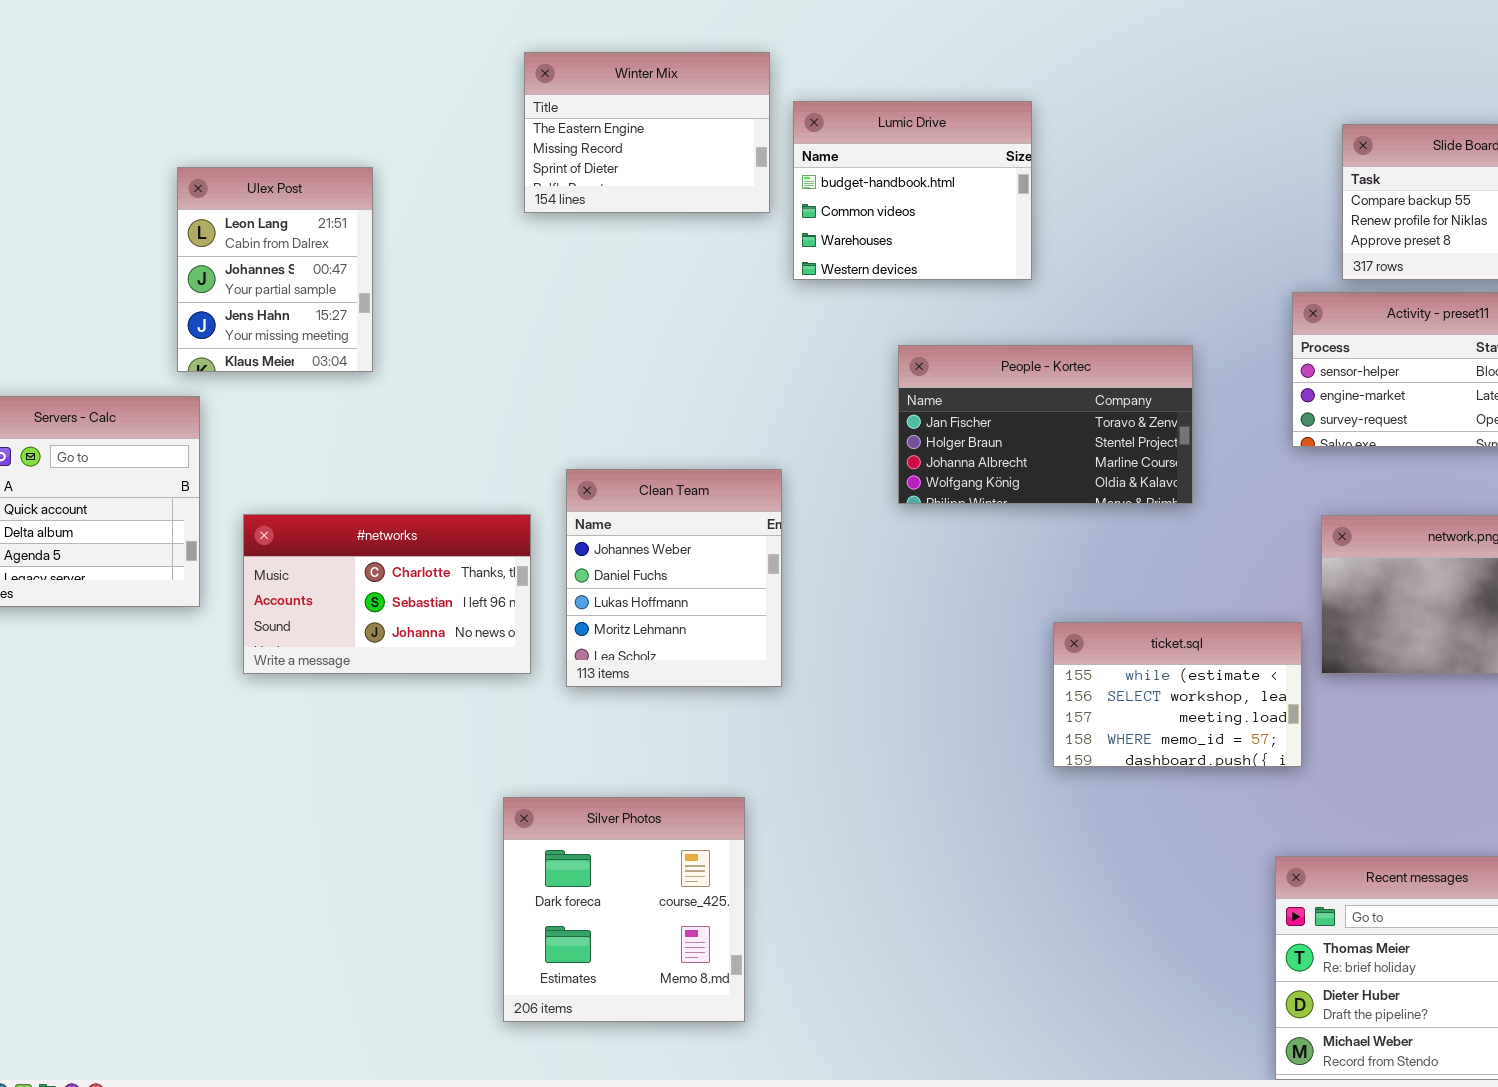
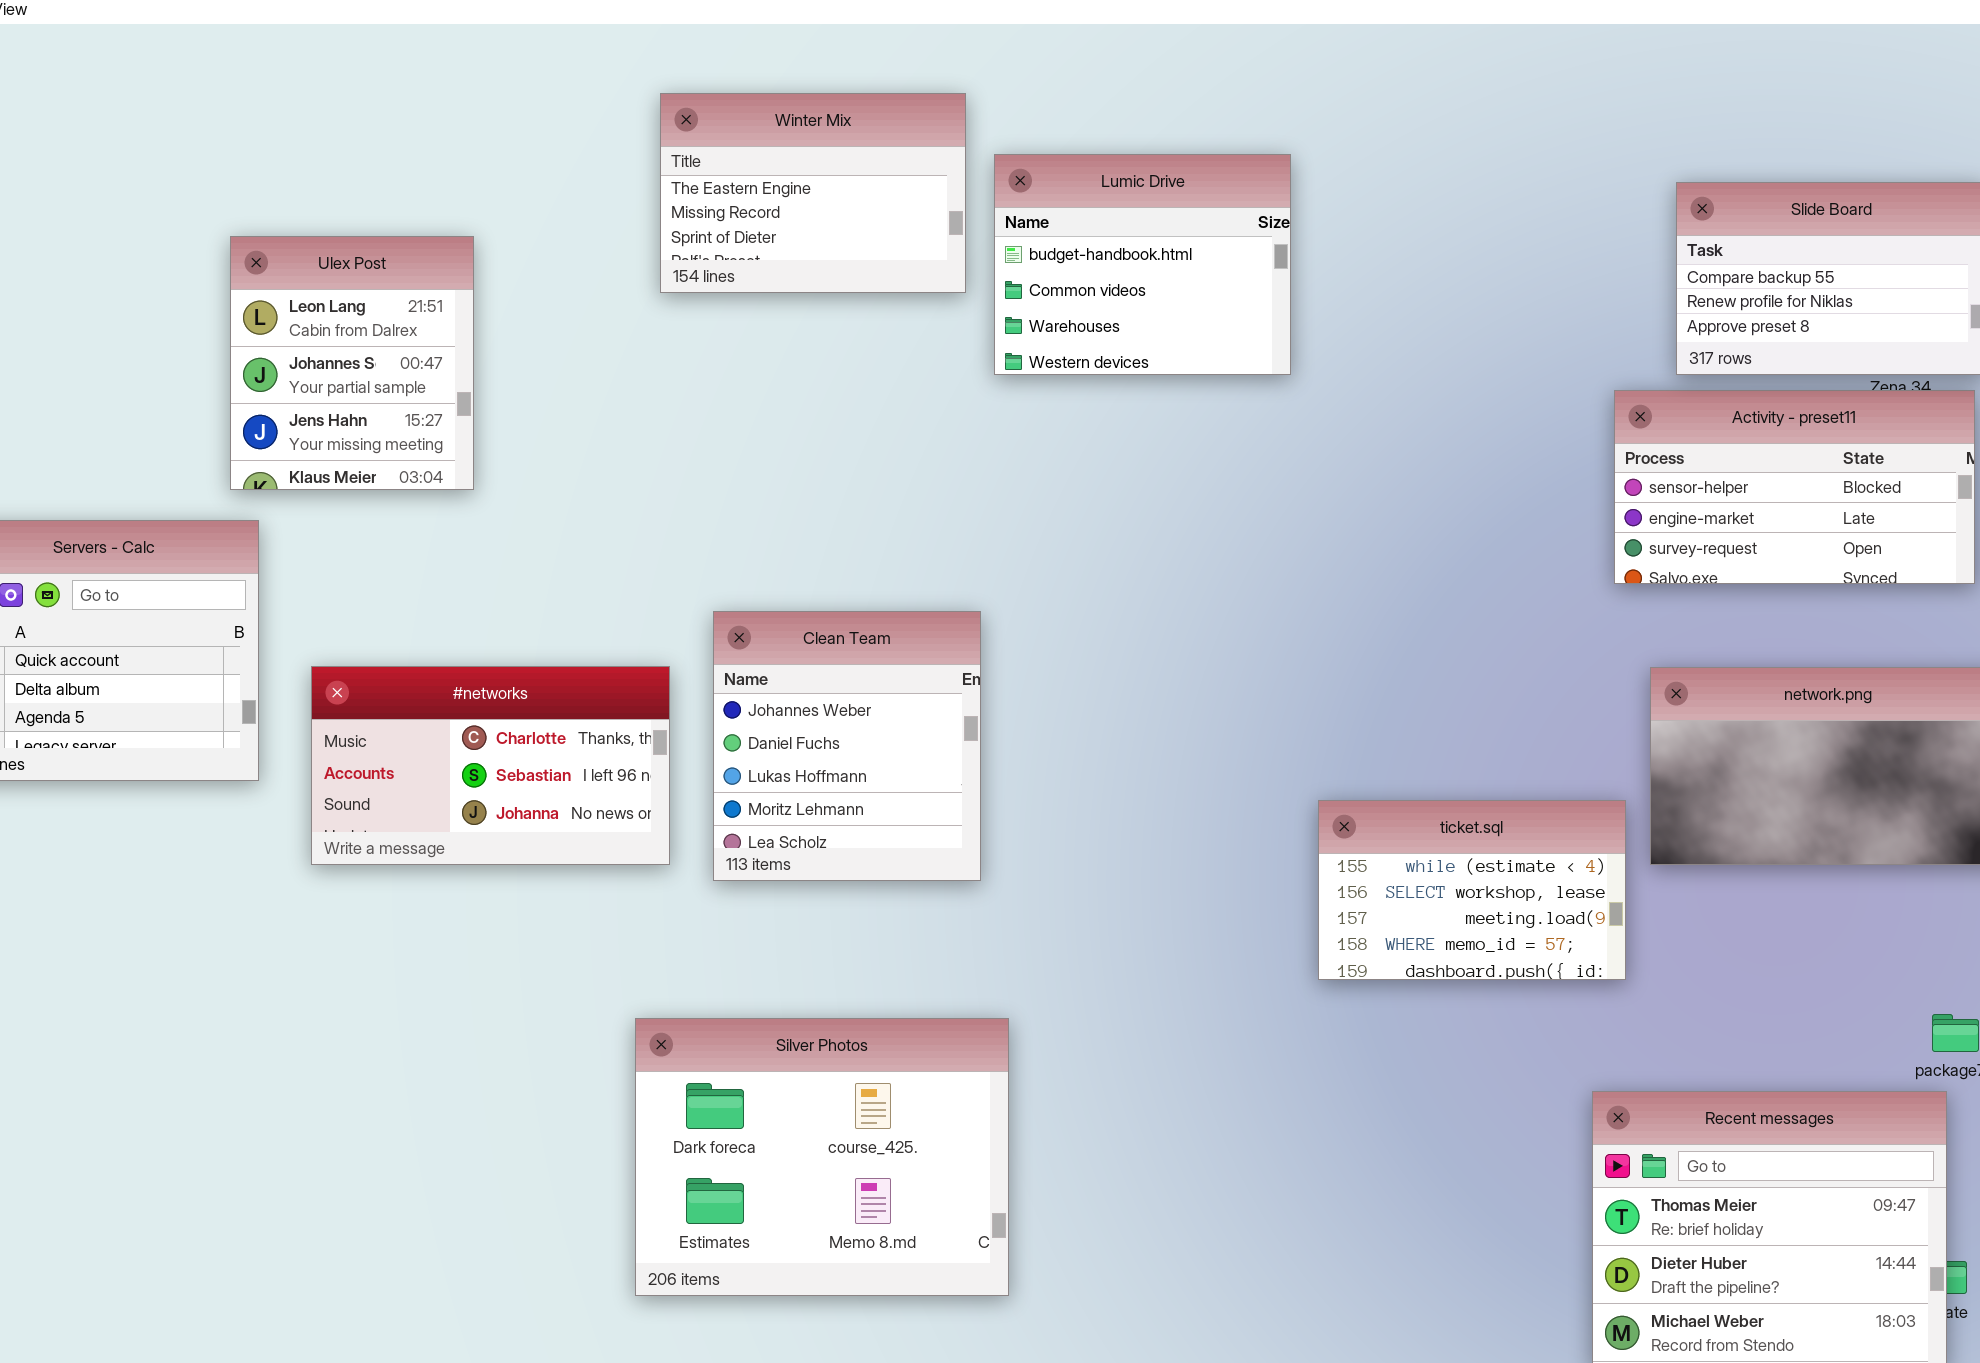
People - Kortec: [898,345,1193,504] -> none, closed
Silver Photos: [503,797,745,1022] -> [635,1018,1009,1296], resized

